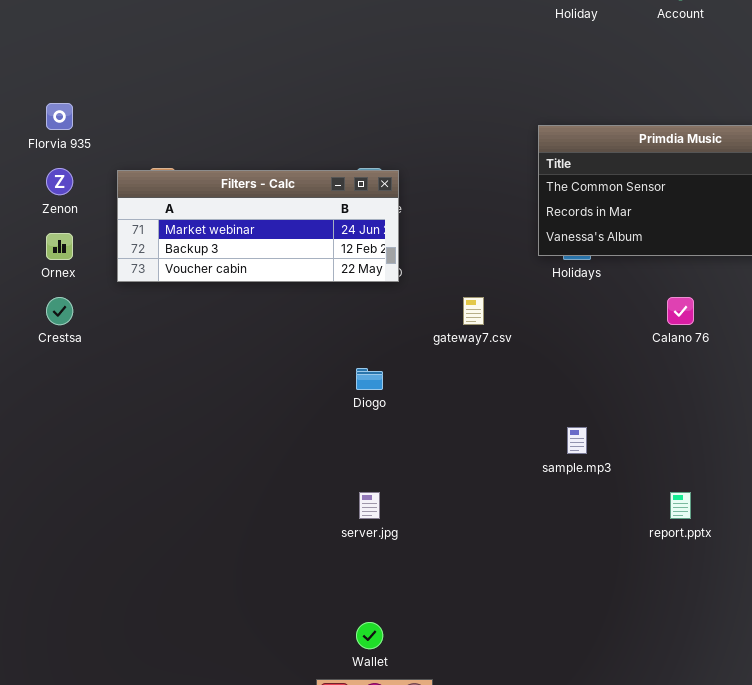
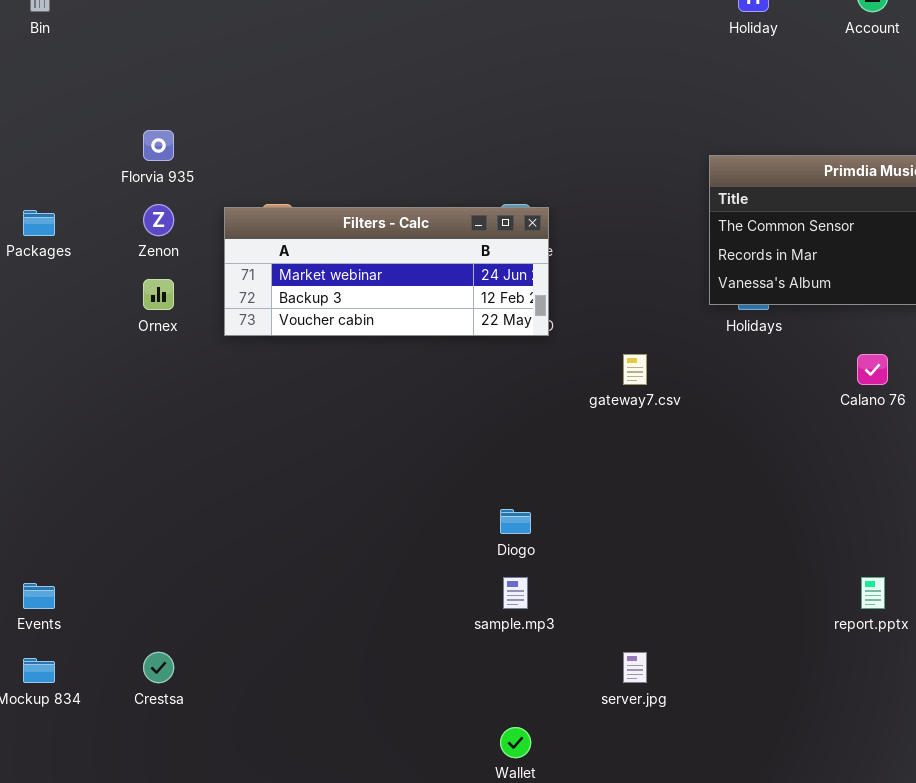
Crestsa: [46,297,73,325] -> [143,652,174,683], moved
Diogo: [356,368,383,390] -> [500,509,531,534], moved
sample.mp3: [567,427,587,454] -> [503,577,528,609], moved
server.jpg: [359,492,380,519] -> [623,652,647,683], moved

